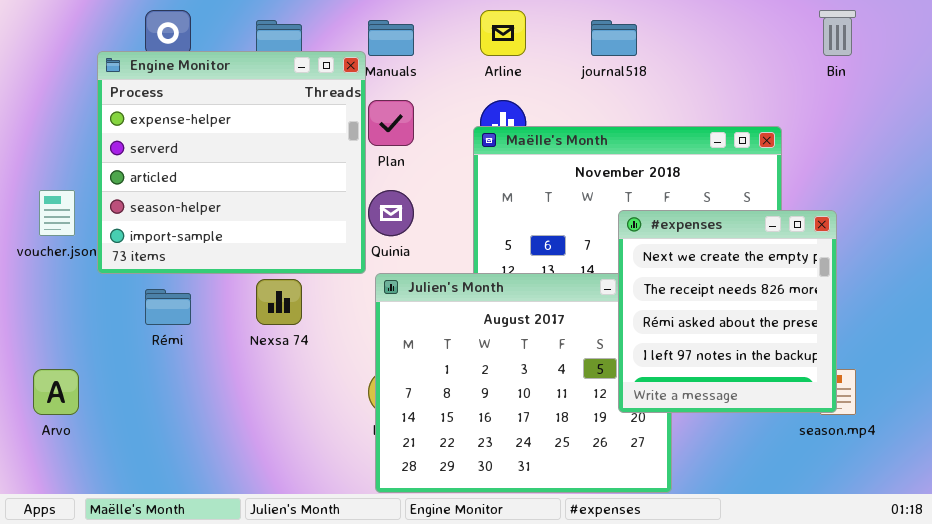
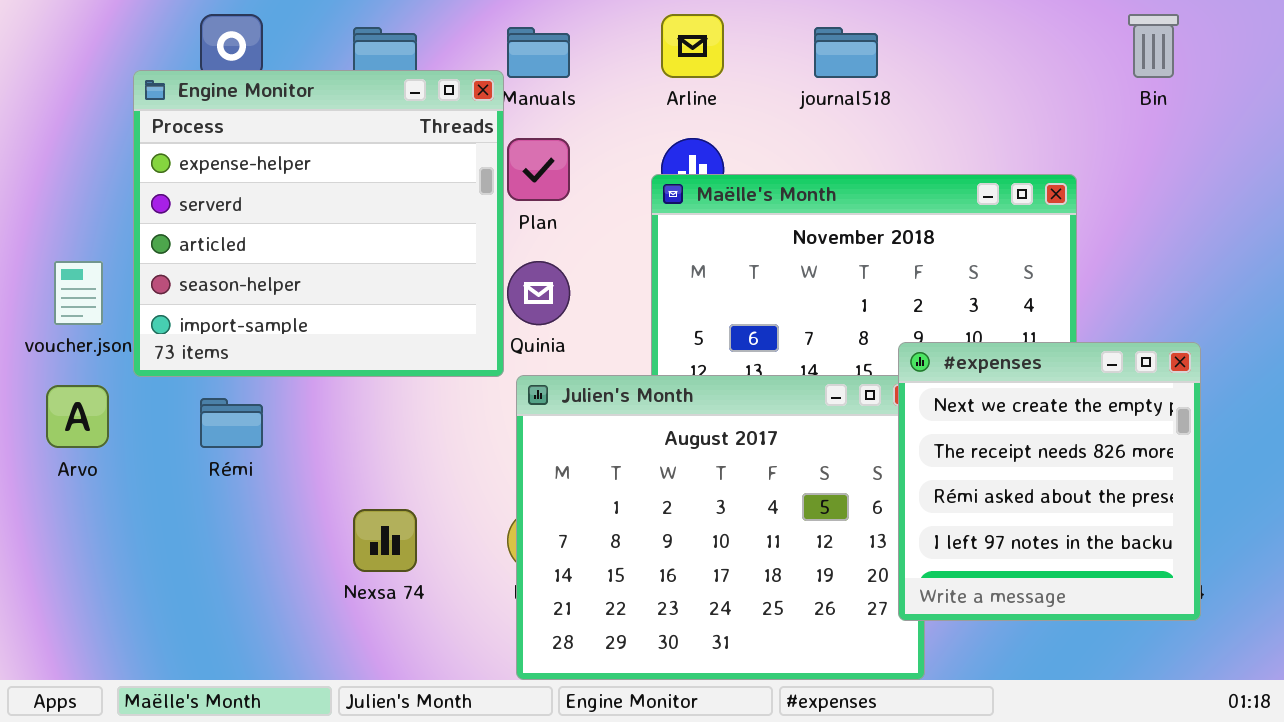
#expenses: [618,210,837,413] -> [898,342,1201,621], moved
Nexsa 74: [256,279,302,325] -> [353,509,417,572], moved
Arvo: [33,369,79,415] -> [46,385,109,448], moved

